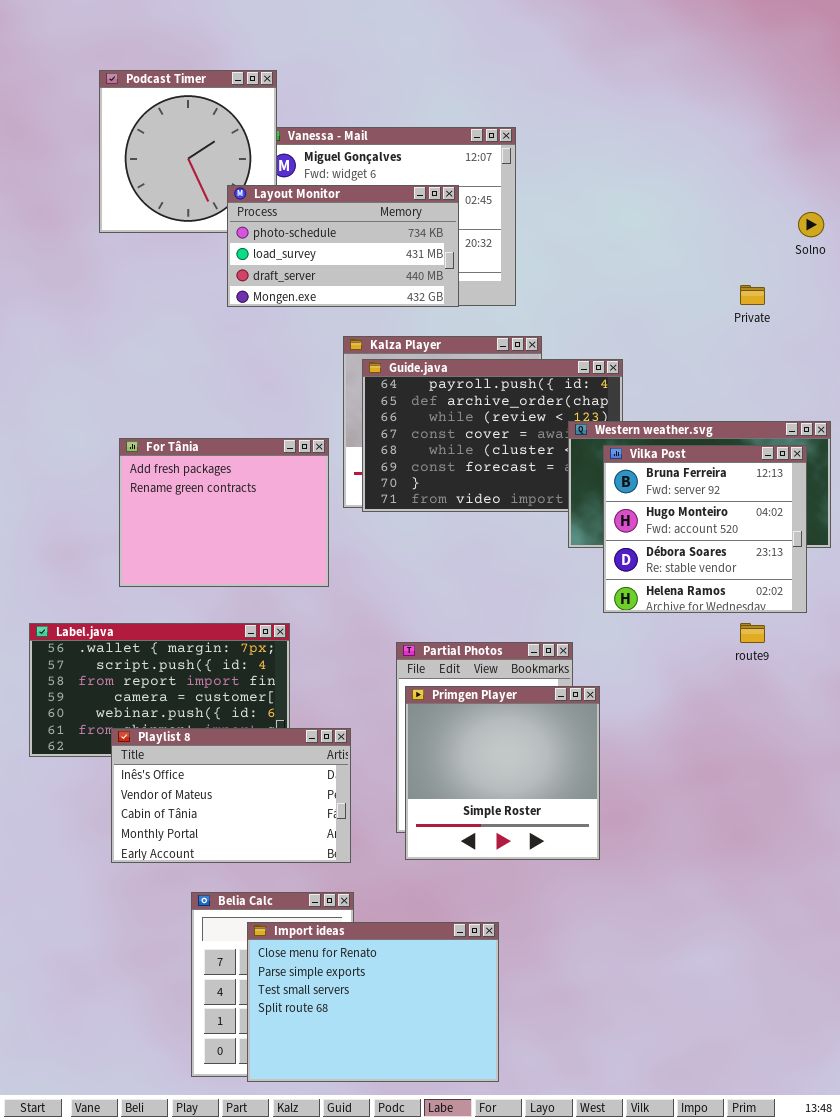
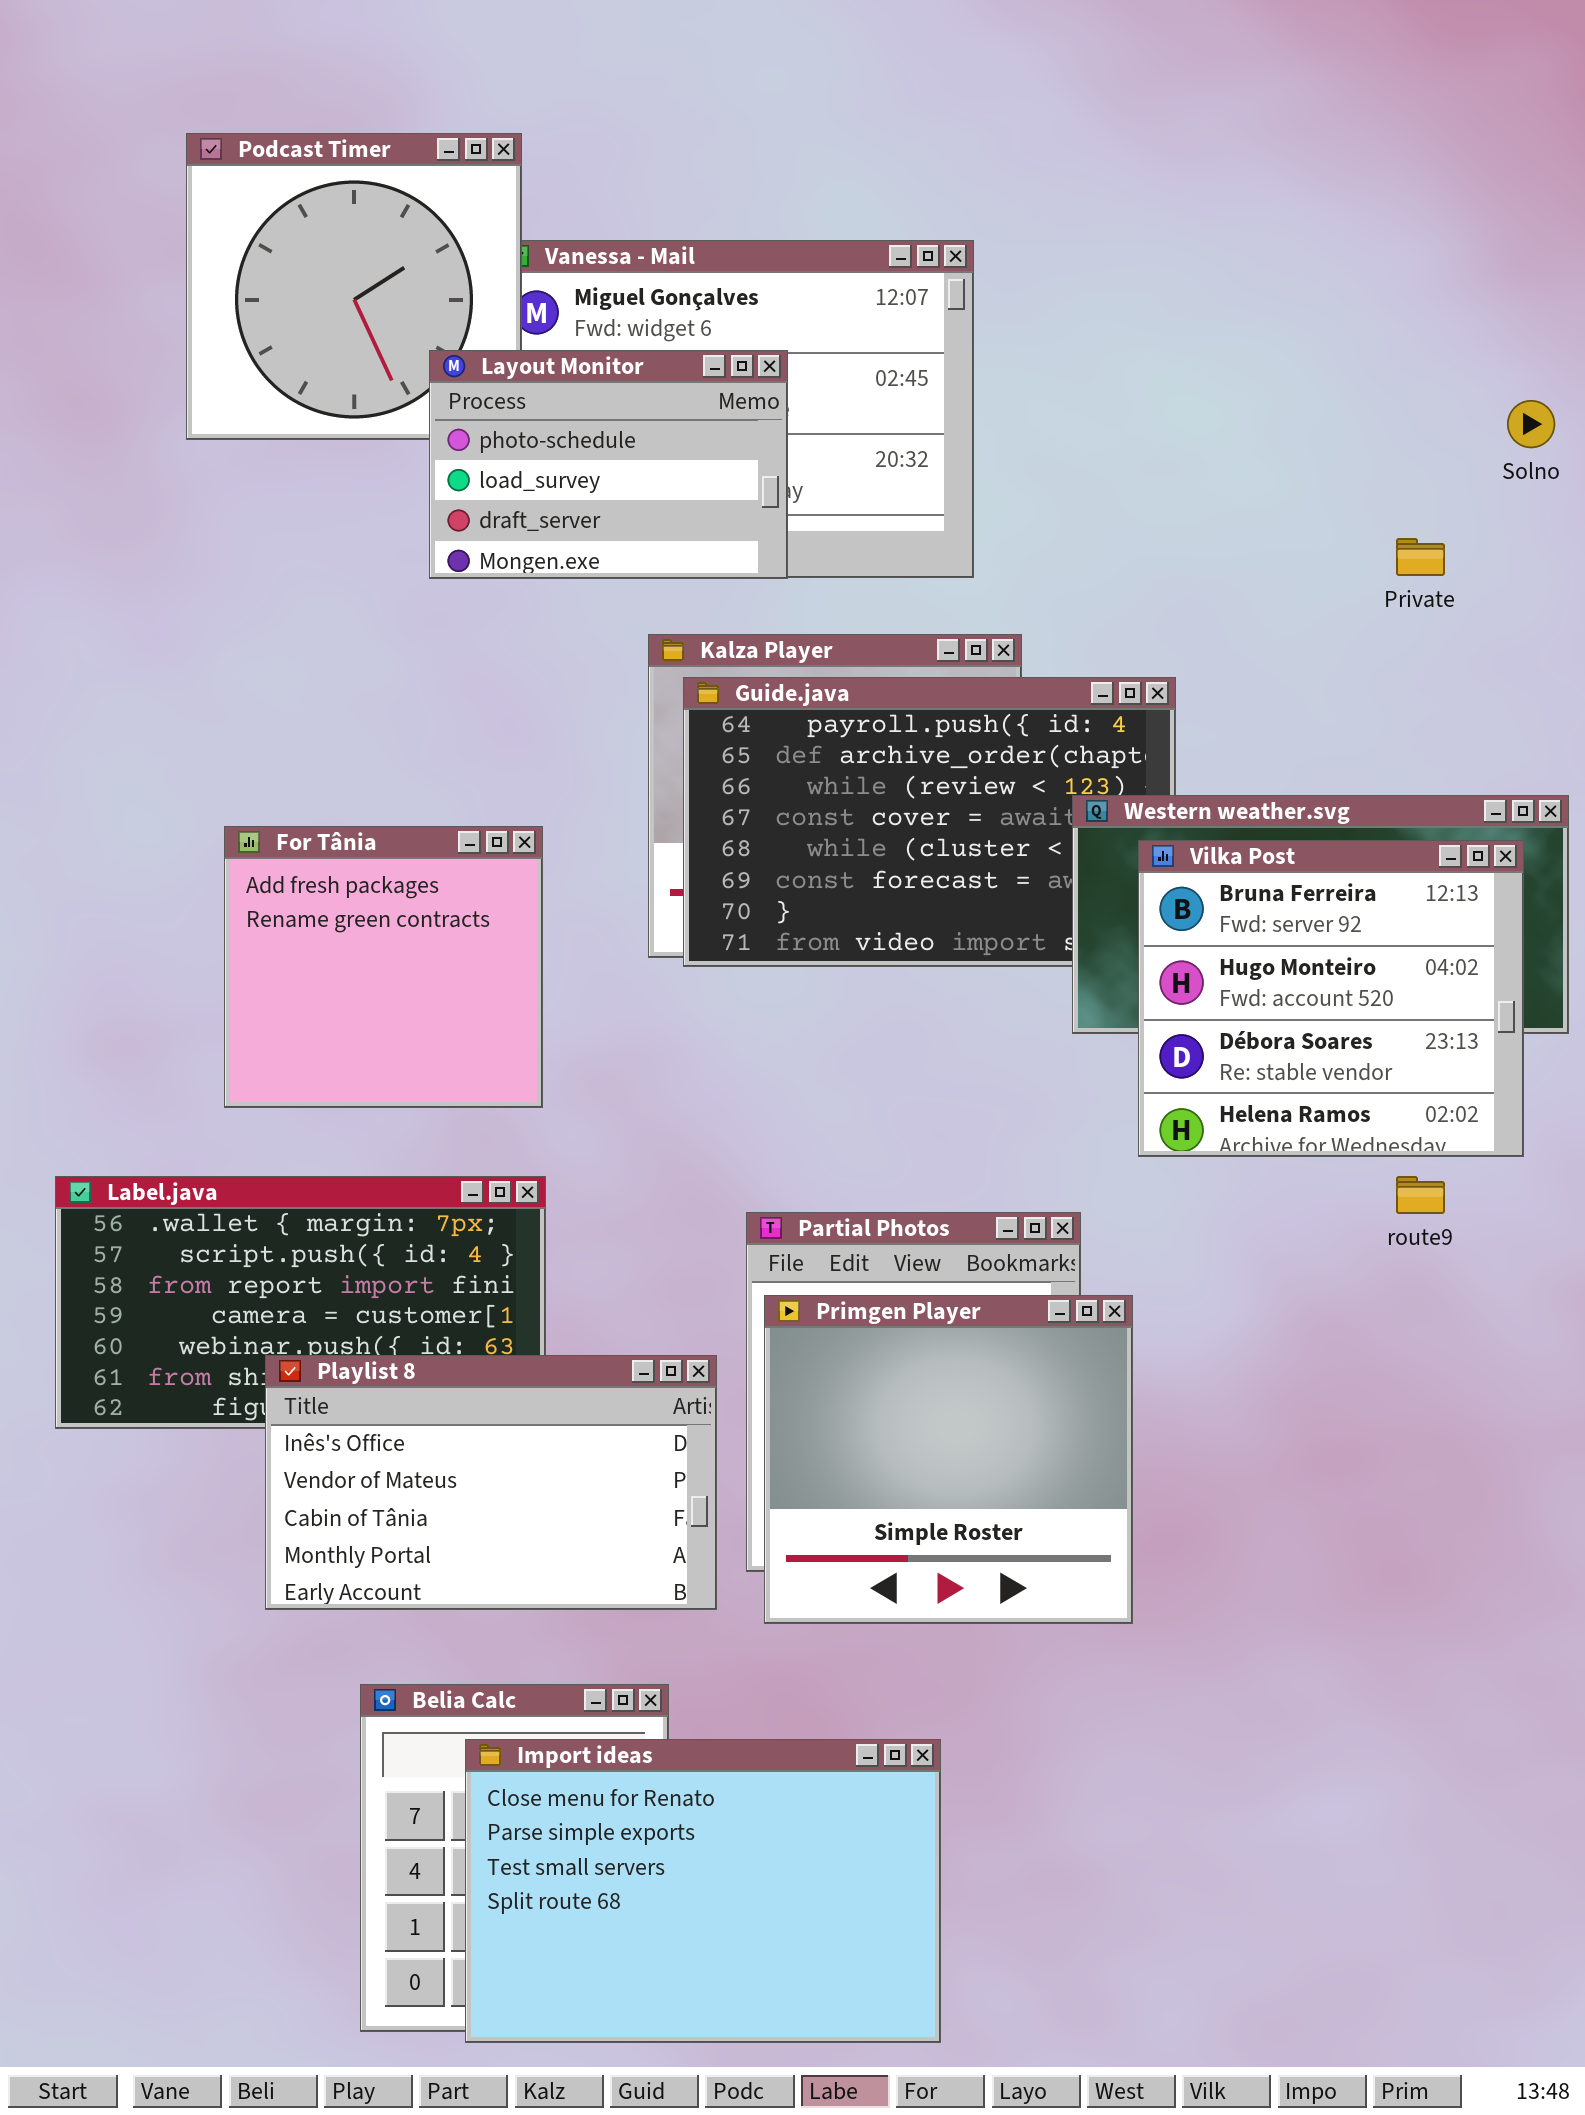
Layout Monitor: [227,185,459,307] -> [429,350,788,579], resized
For Tânia: [119,438,329,587] -> [224,826,543,1108], resized
Playlist 8: [111,728,351,863] -> [265,1355,717,1610], moved

